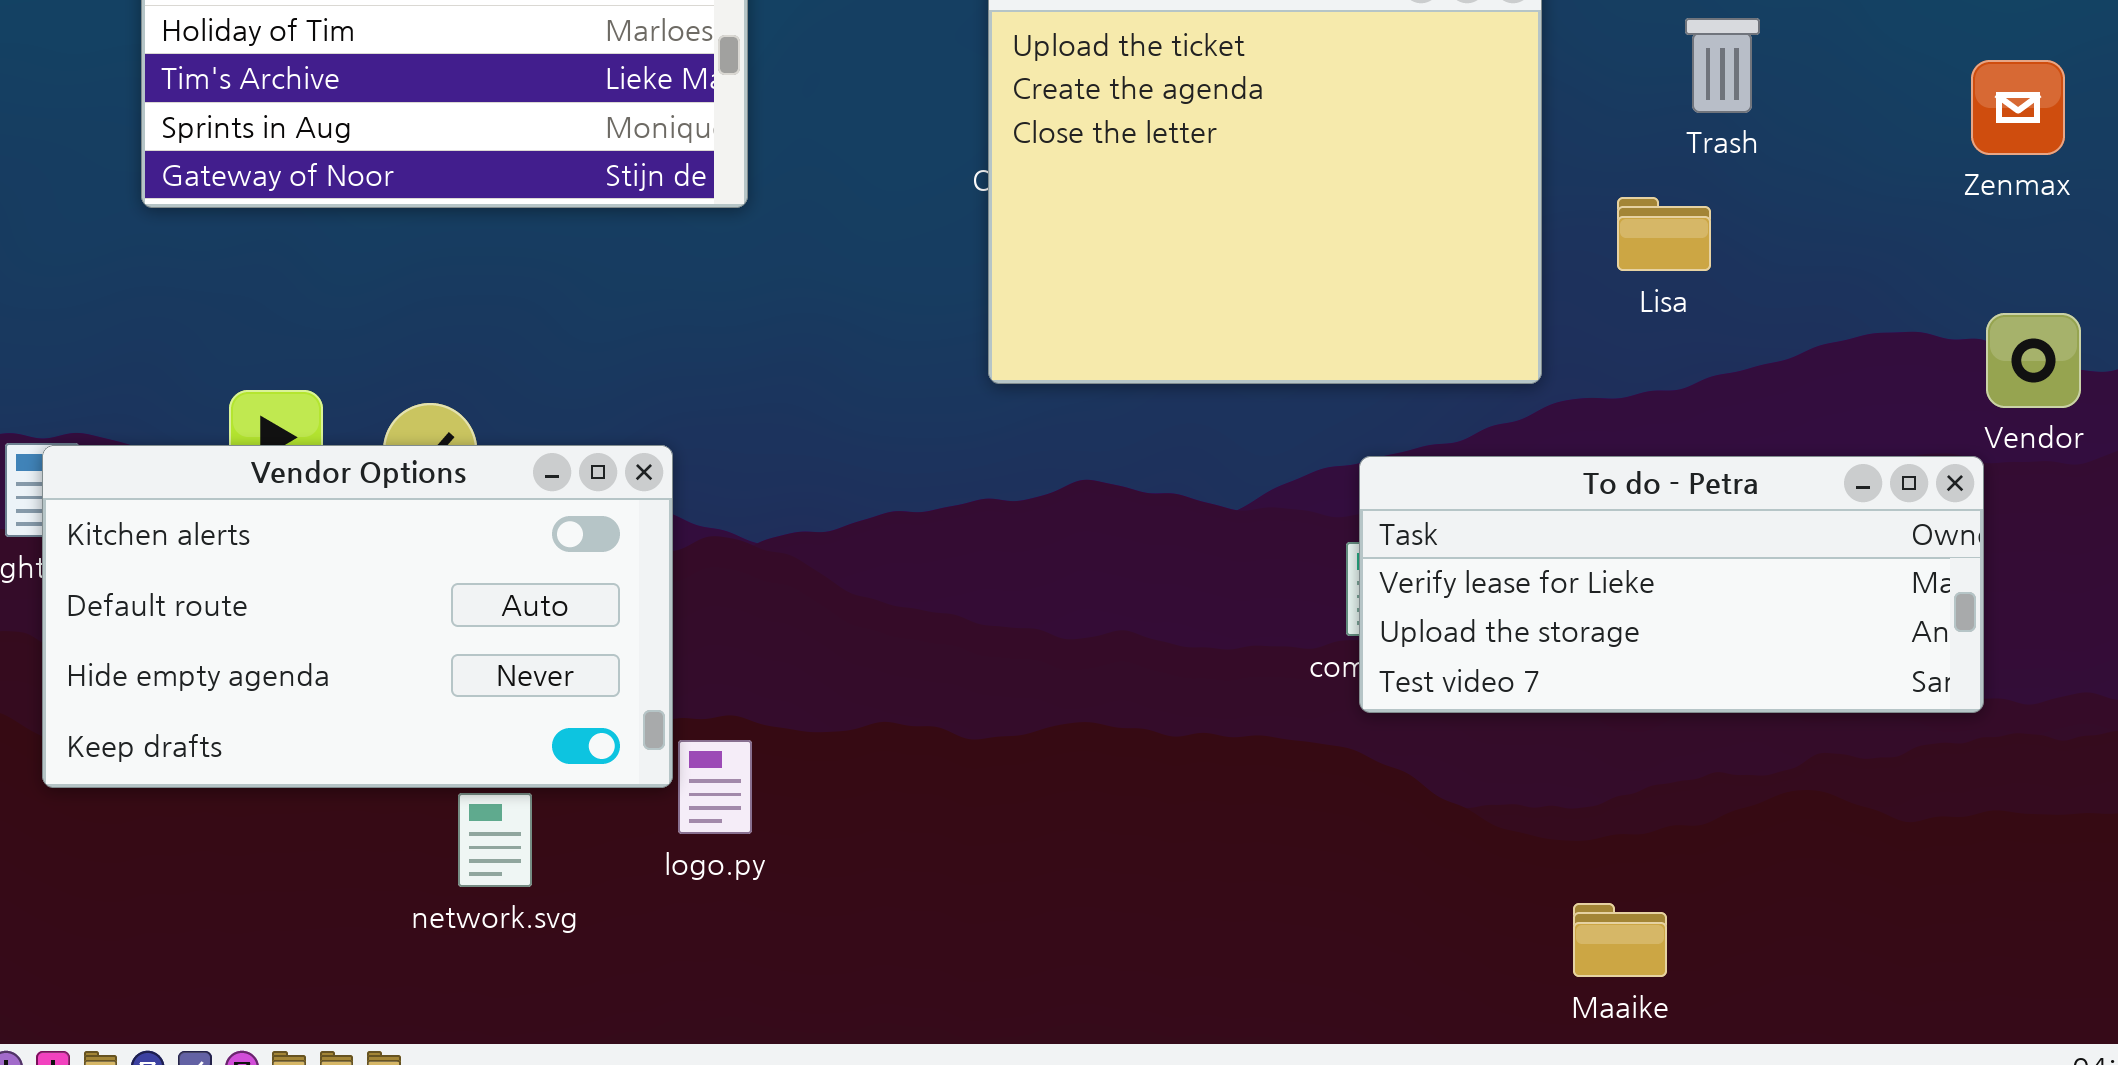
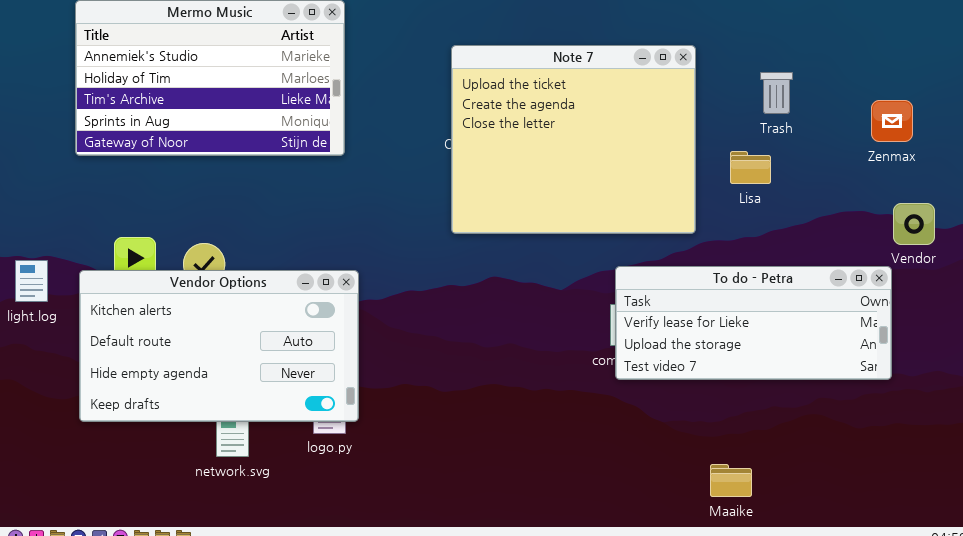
Zenmax: [1971,60,2065,155] -> [871,100,913,142], moved
Vendor Options: [42,445,673,788] -> [79,270,359,422], moved

